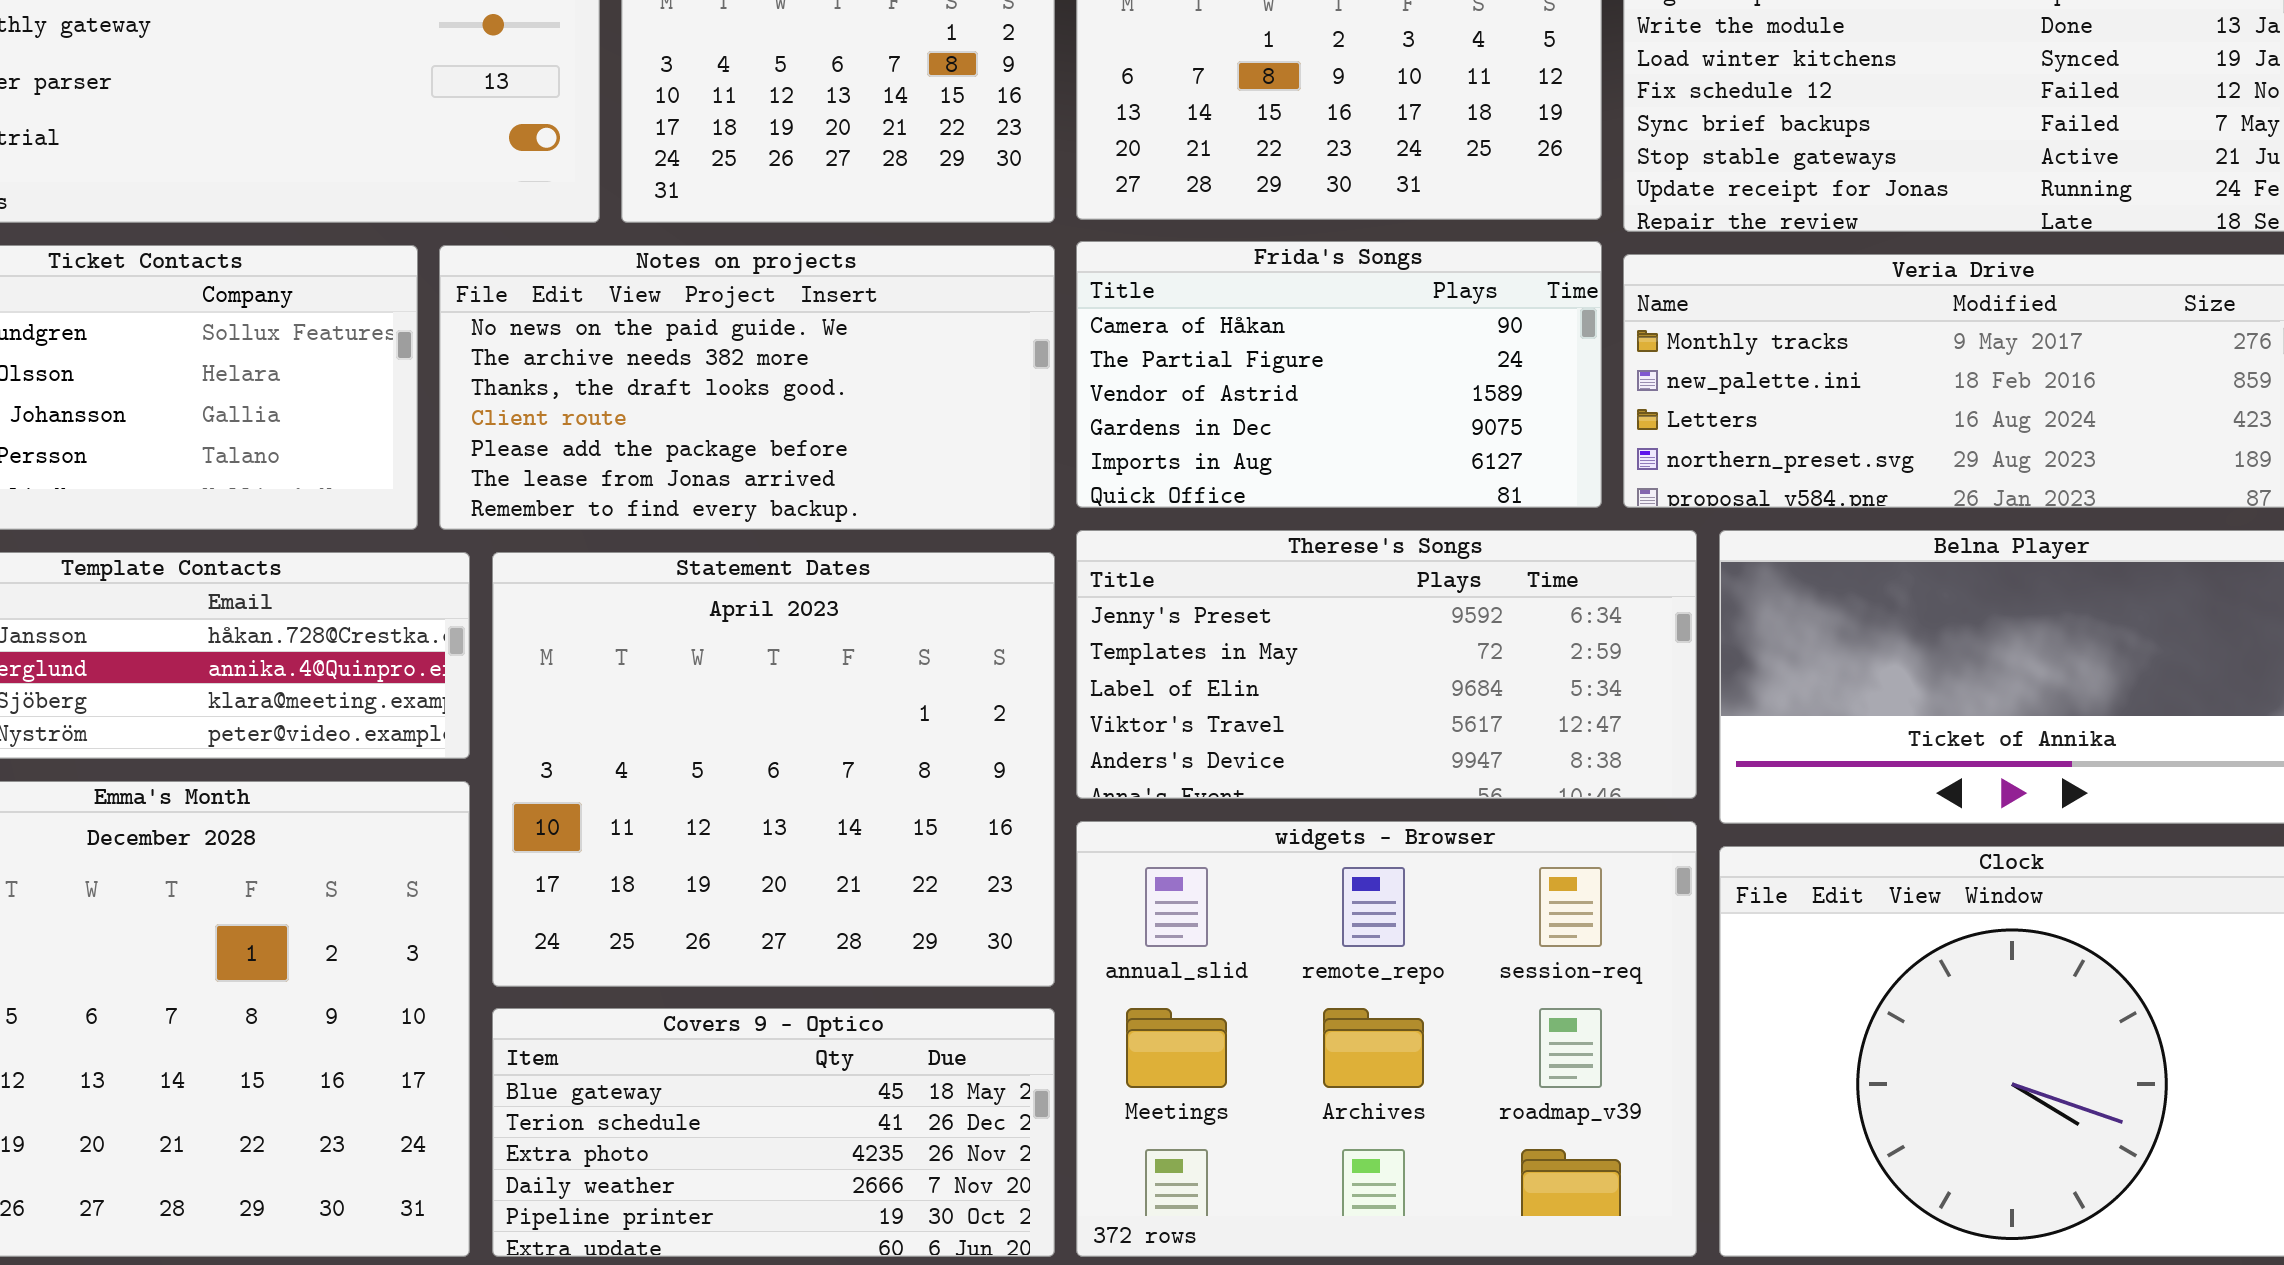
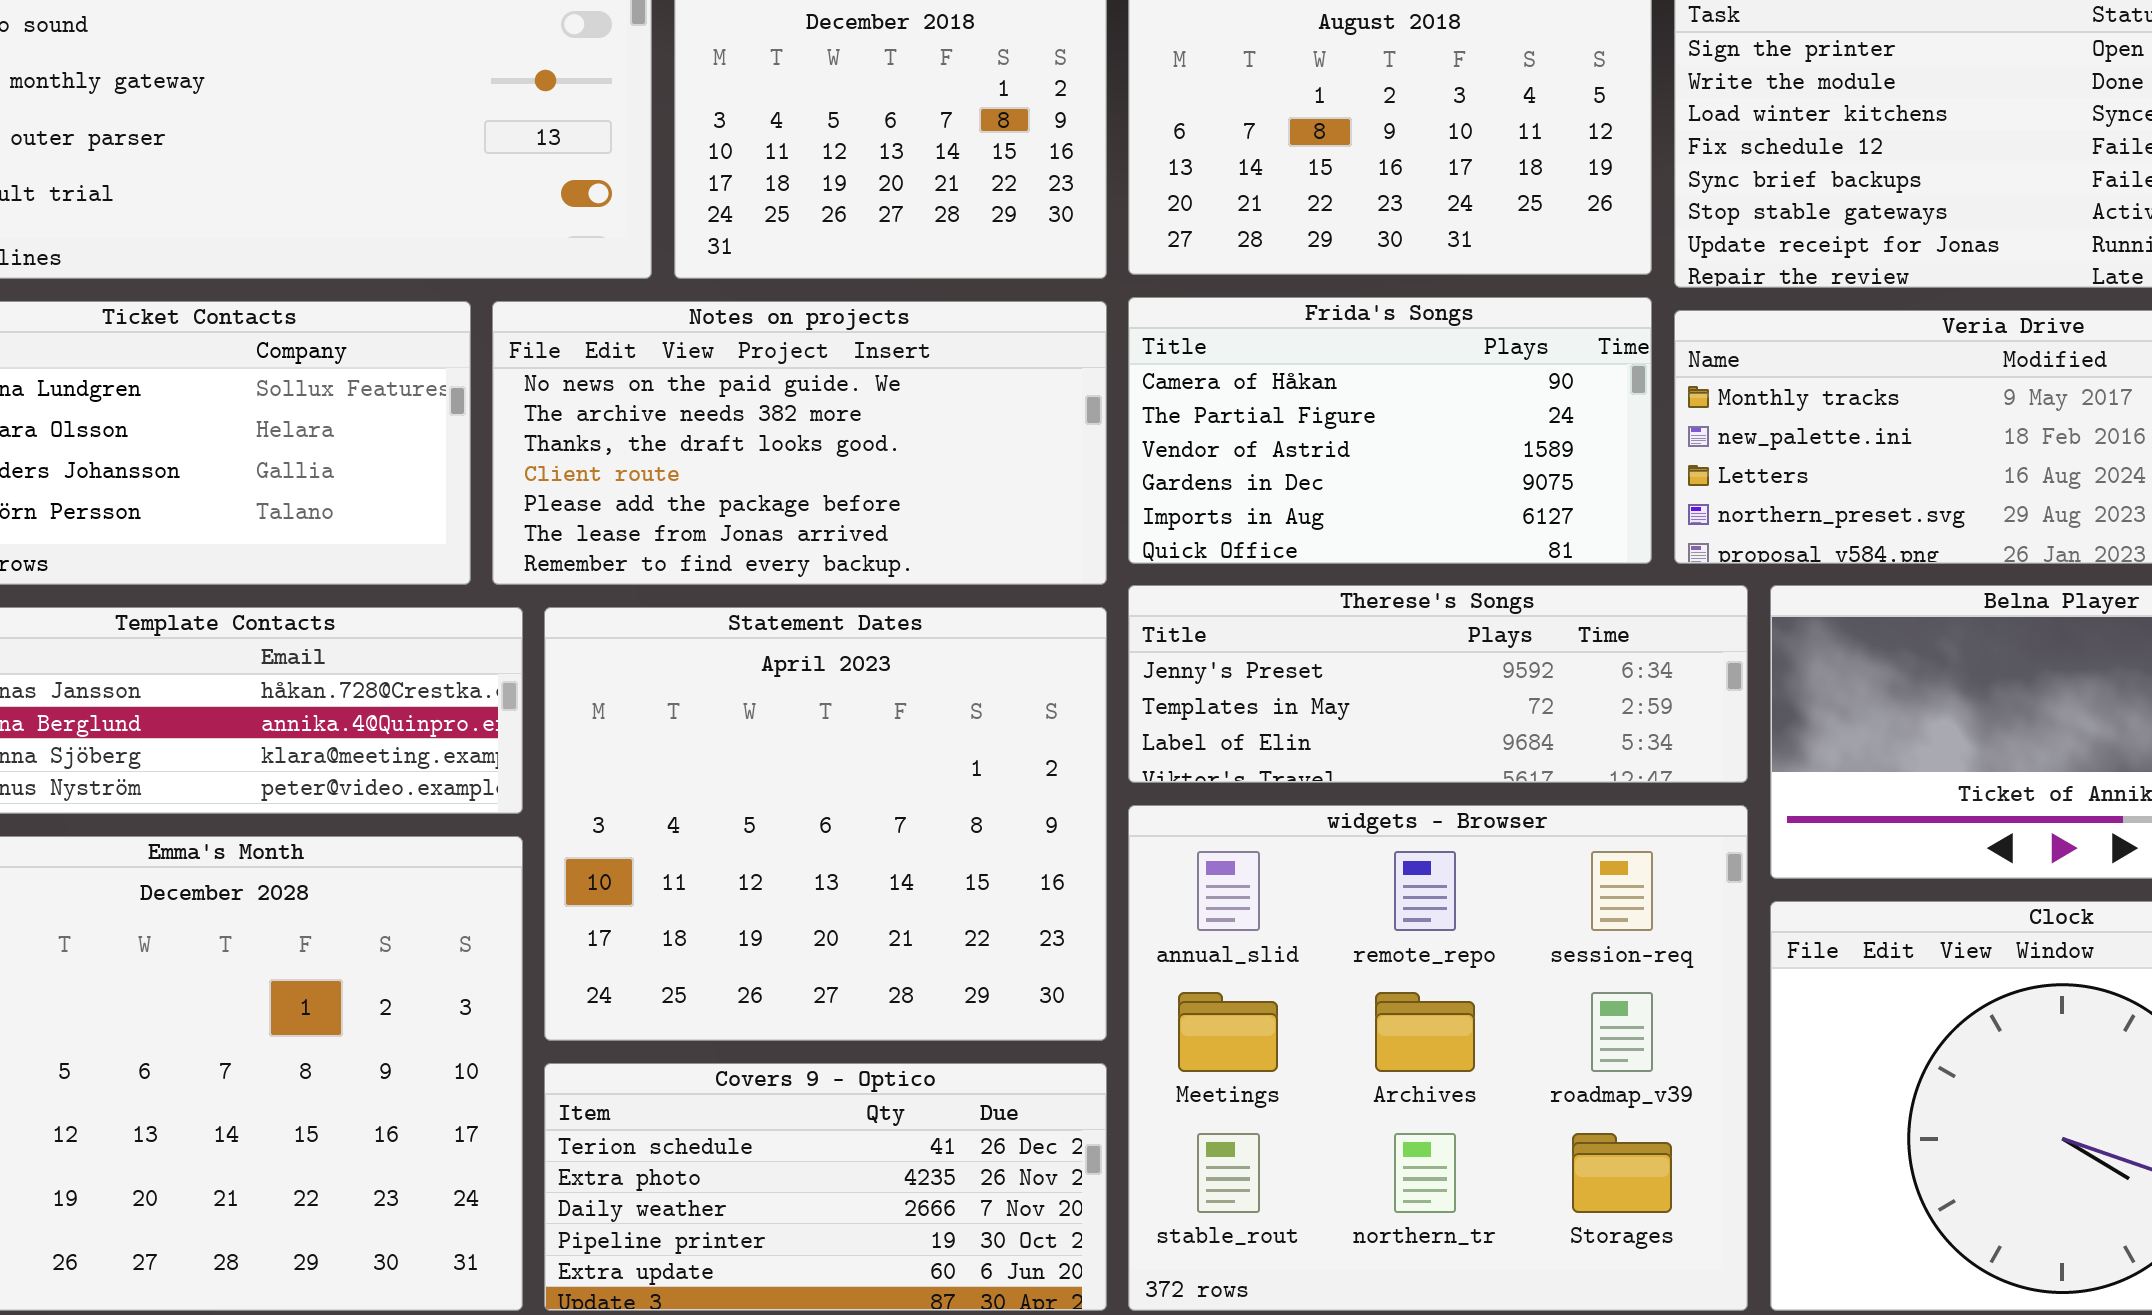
Therese's Songs: [1076,530,1697,799] -> [1128,585,1748,783], resized
widgets - Browser: [1076,821,1697,1257] -> [1128,805,1748,1311], resized
Covers 9 - Optico: [492,1008,1055,1257] -> [544,1063,1107,1311], scrolled down 1 row

